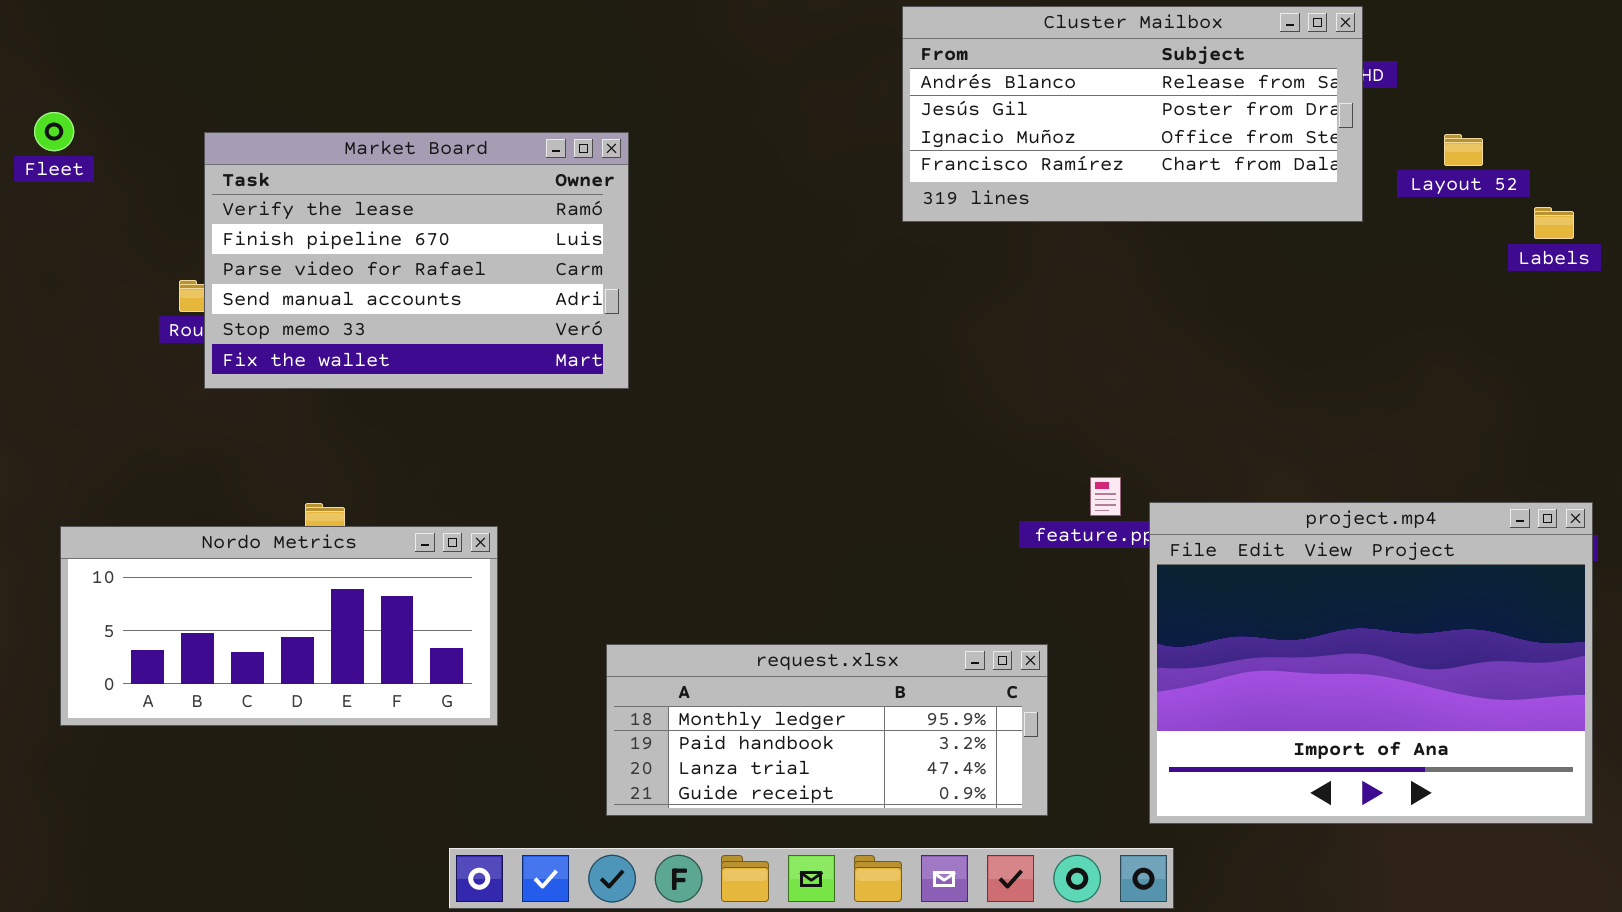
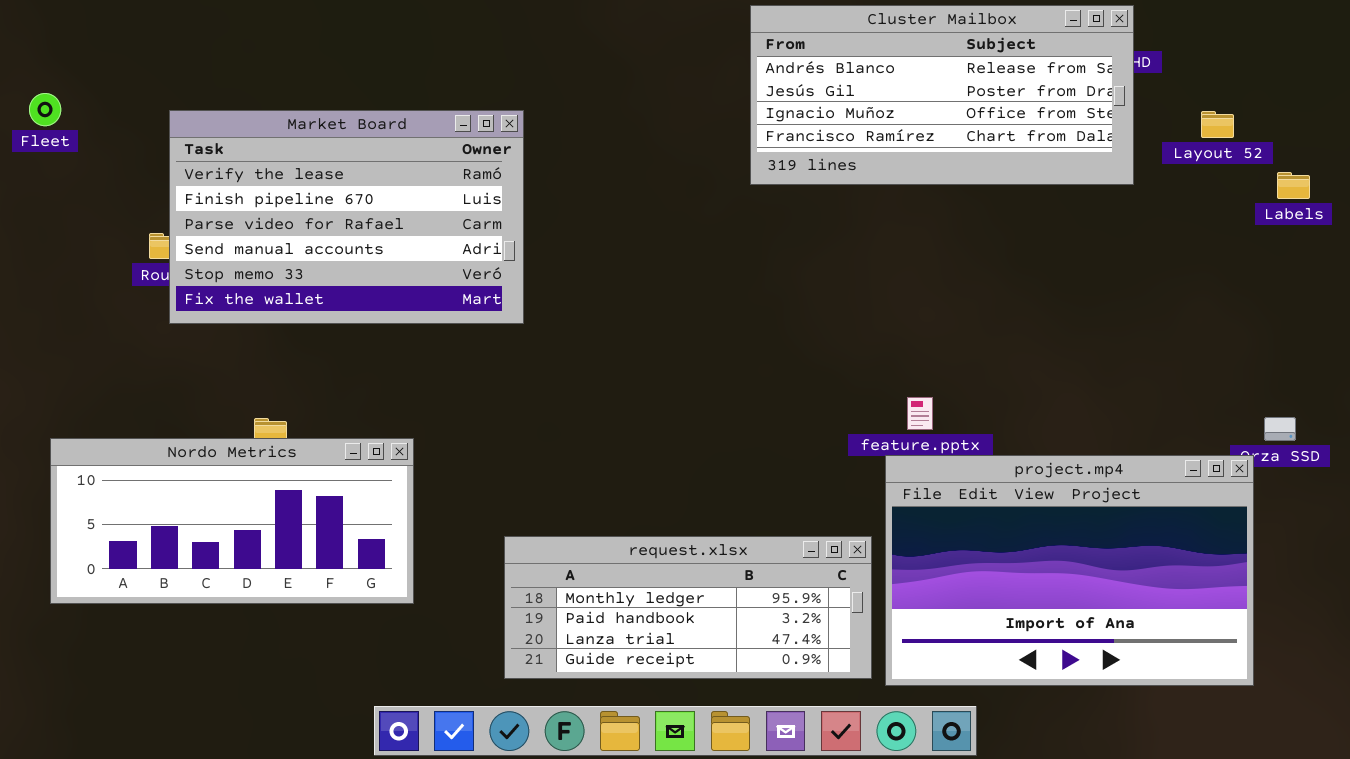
project.mp4: [1149,502,1593,824] -> [885,455,1254,686], moved, resized

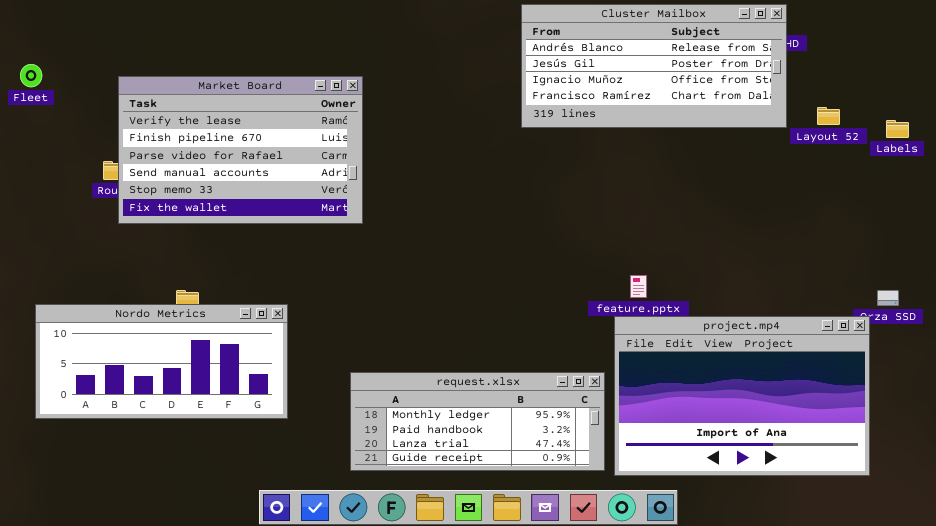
Layout 52: [1201,111,1234,138] -> [817,107,840,125], moved

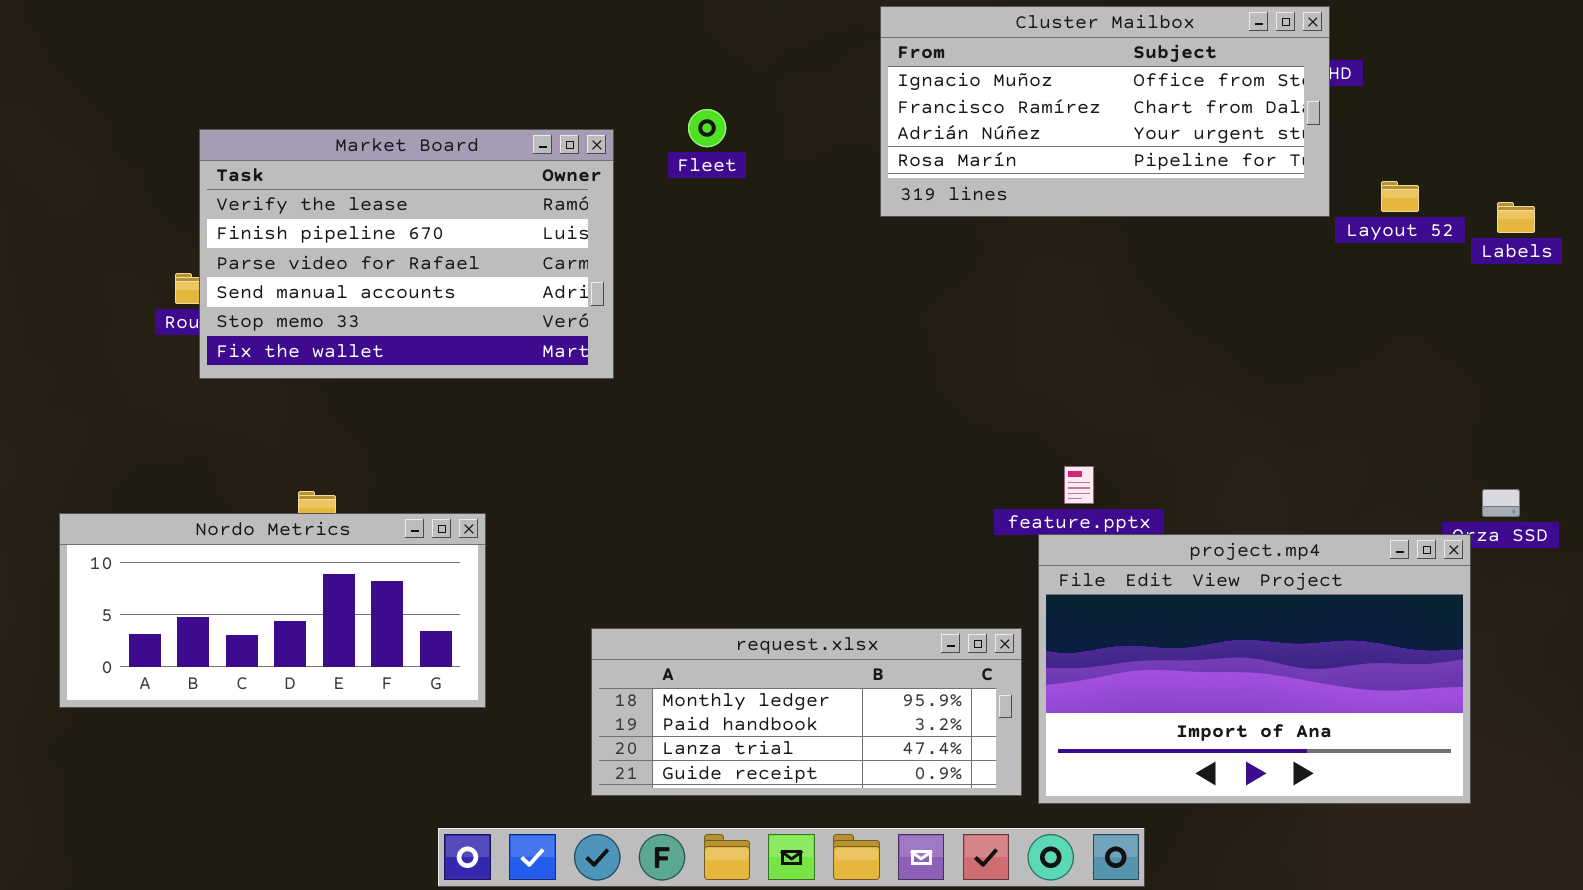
Cluster Mailbox: [521,4,787,128] -> [880,6,1330,217], scrolled down 2 rows
Fleet: [20,64,42,87] -> [688,109,726,147], moved

